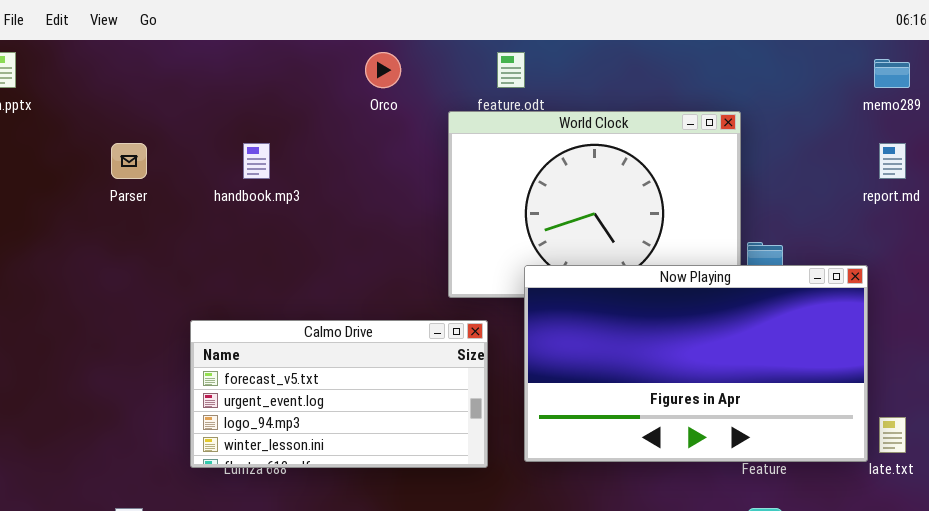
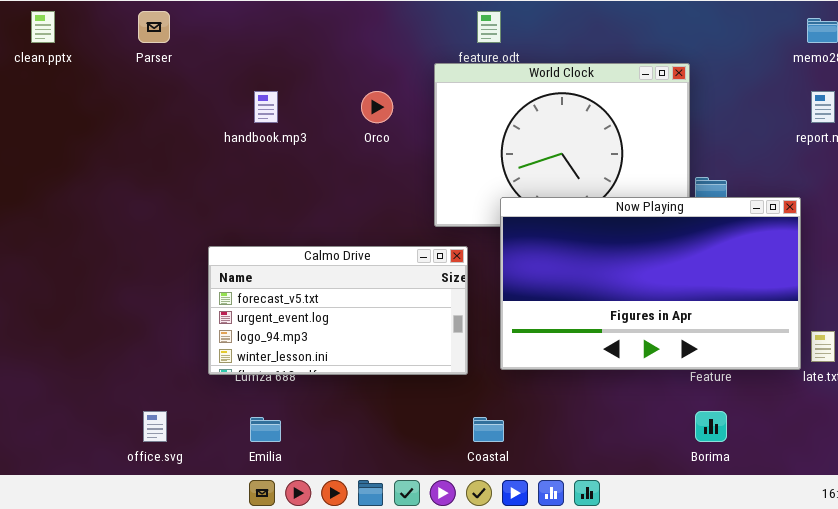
Orco: [365,52,401,88] -> [361,91,393,123], moved
Parser: [111,143,147,179] -> [138,11,170,43], moved

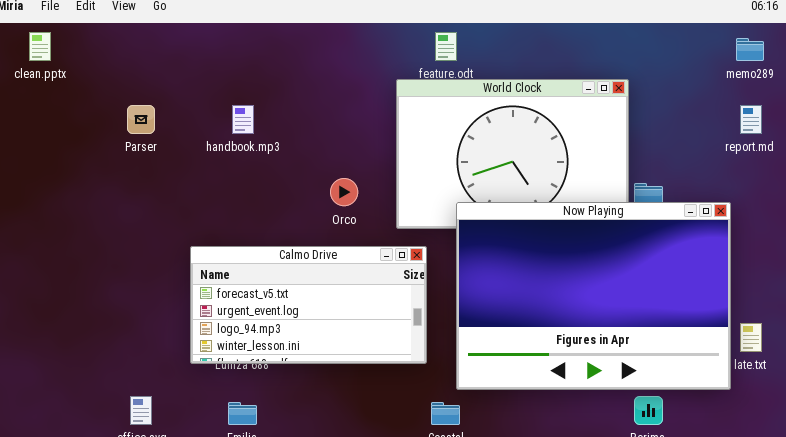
Parser: [138,11,170,43] -> [127,105,155,134], moved
Orco: [361,91,393,123] -> [330,178,358,206], moved
Now Playing: [500,197,801,370] -> [456,202,731,390], resized

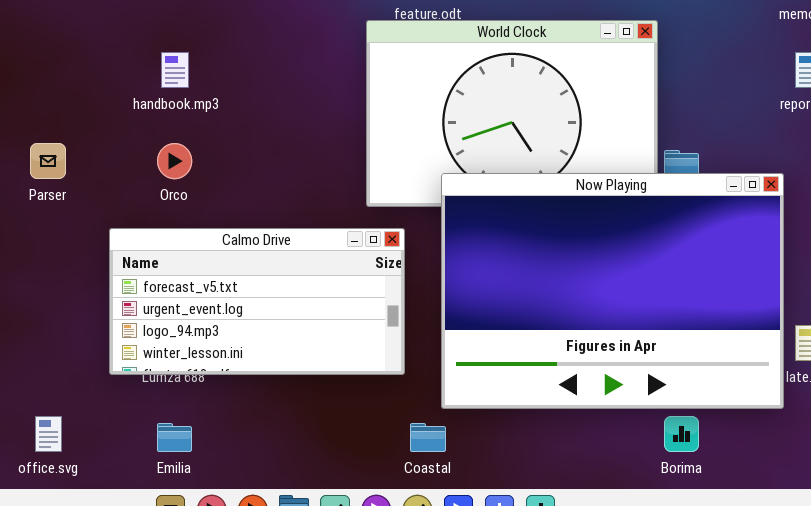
Parser: [127,105,155,134] -> [30,143,66,179], moved
Orco: [330,178,358,206] -> [157,143,192,179], moved

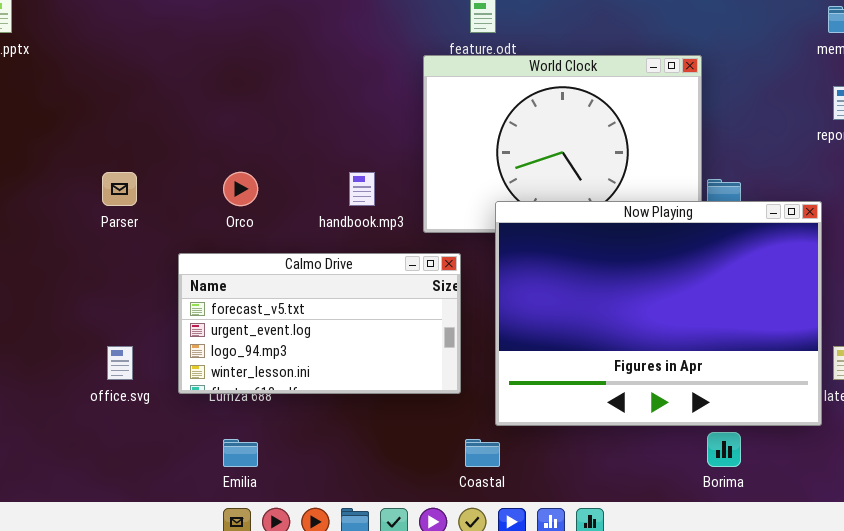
handbook.mp3: [161,52,189,88] -> [349,172,375,206], moved
office.svg: [35,416,62,452] -> [107,346,133,380], moved

